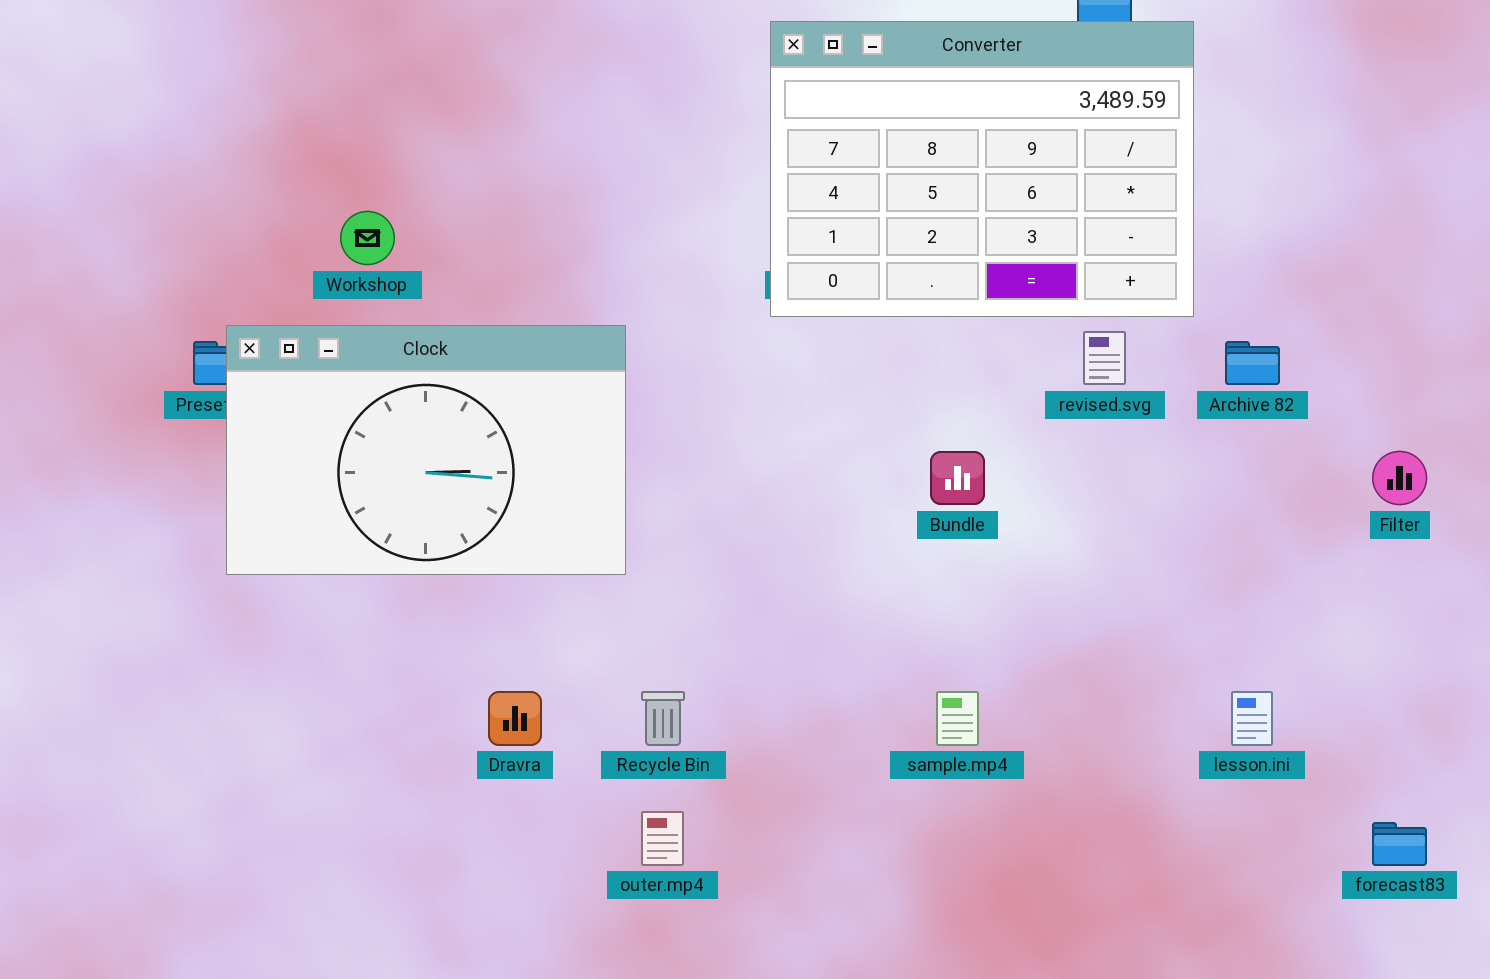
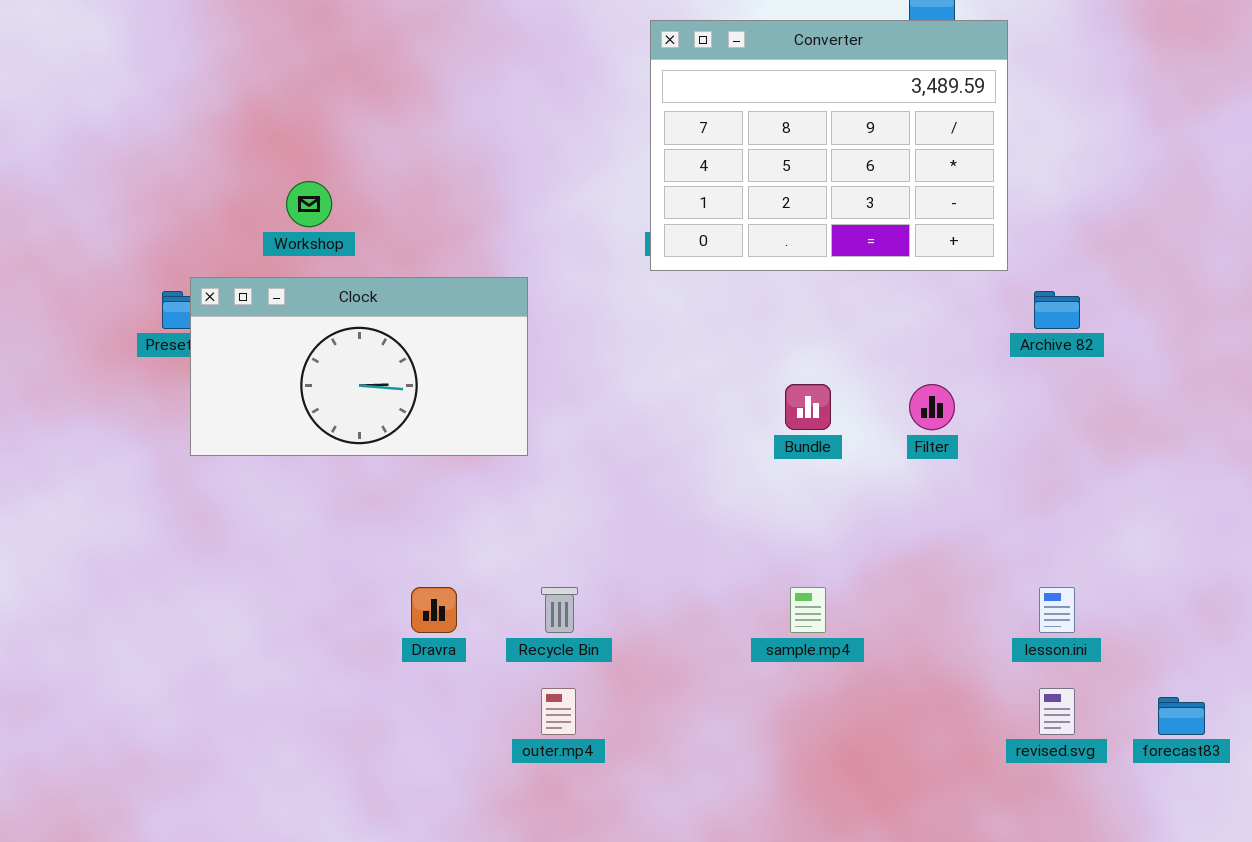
Clock: [226,325,626,575] -> [190,277,528,456], resized
revised.svg: [1083,331,1126,385] -> [1039,688,1075,735], moved
Filter: [1372,451,1427,505] -> [909,384,955,430], moved

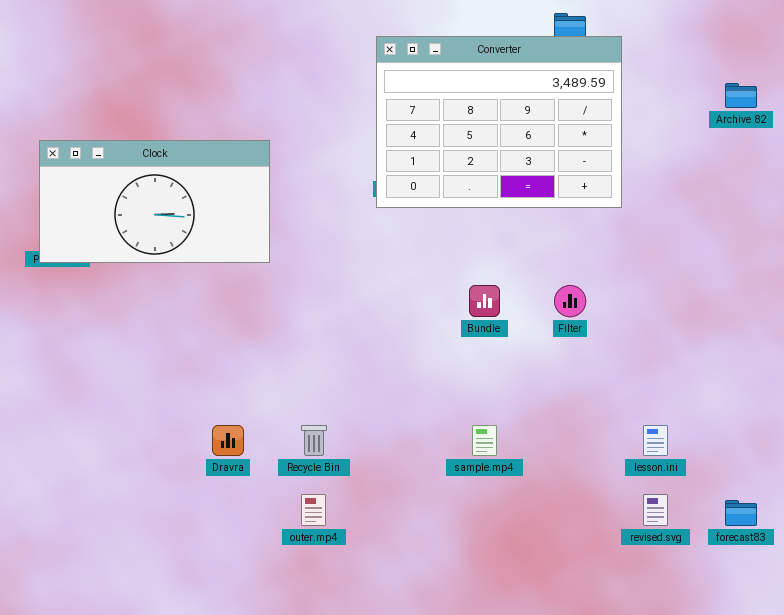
Clock: [190,277,528,456] -> [39,140,270,263], moved
Archive 82: [1034,291,1080,329] -> [725,83,757,108], moved

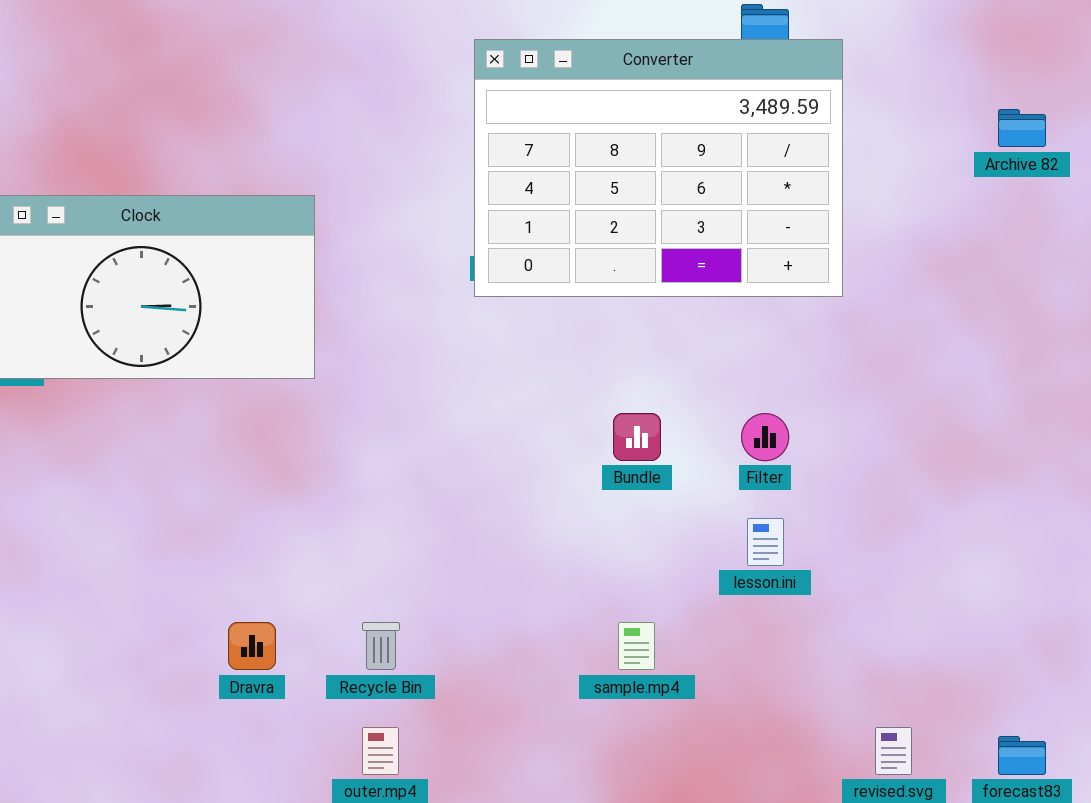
lesson.ini: [643,425,668,456] -> [747,518,784,566], moved

